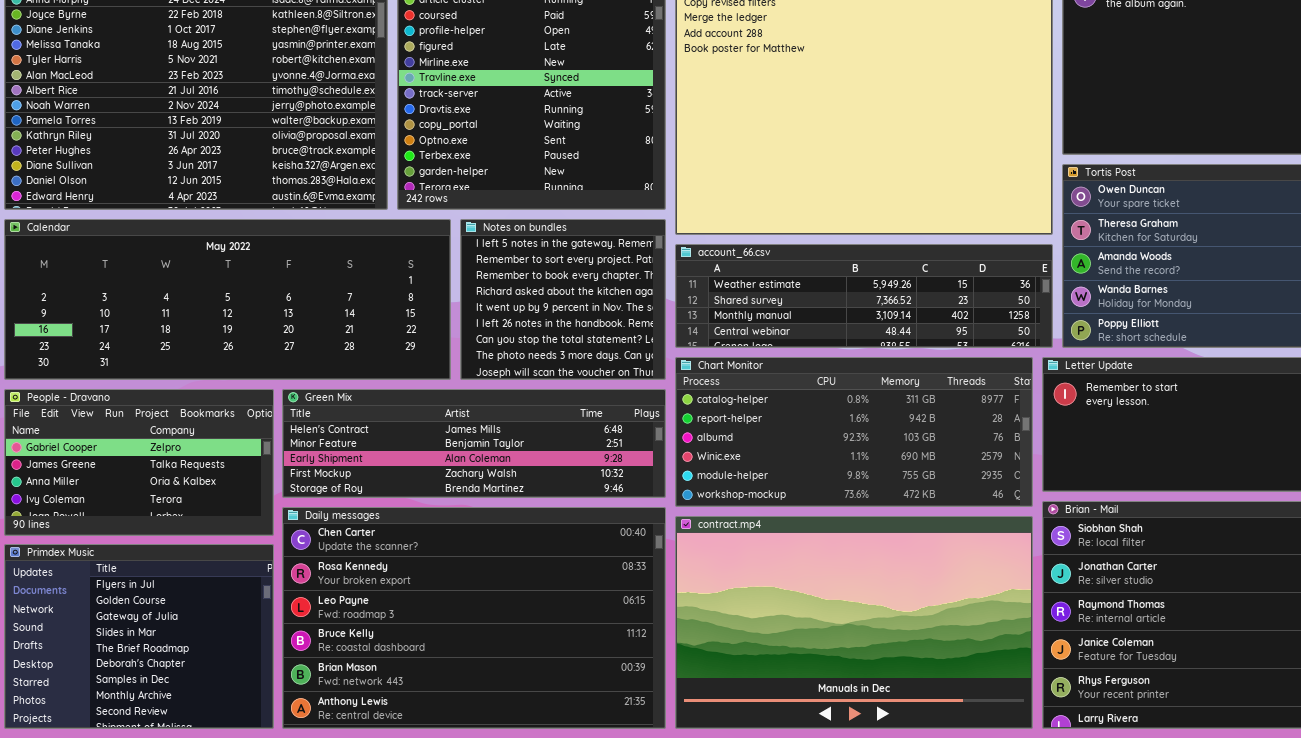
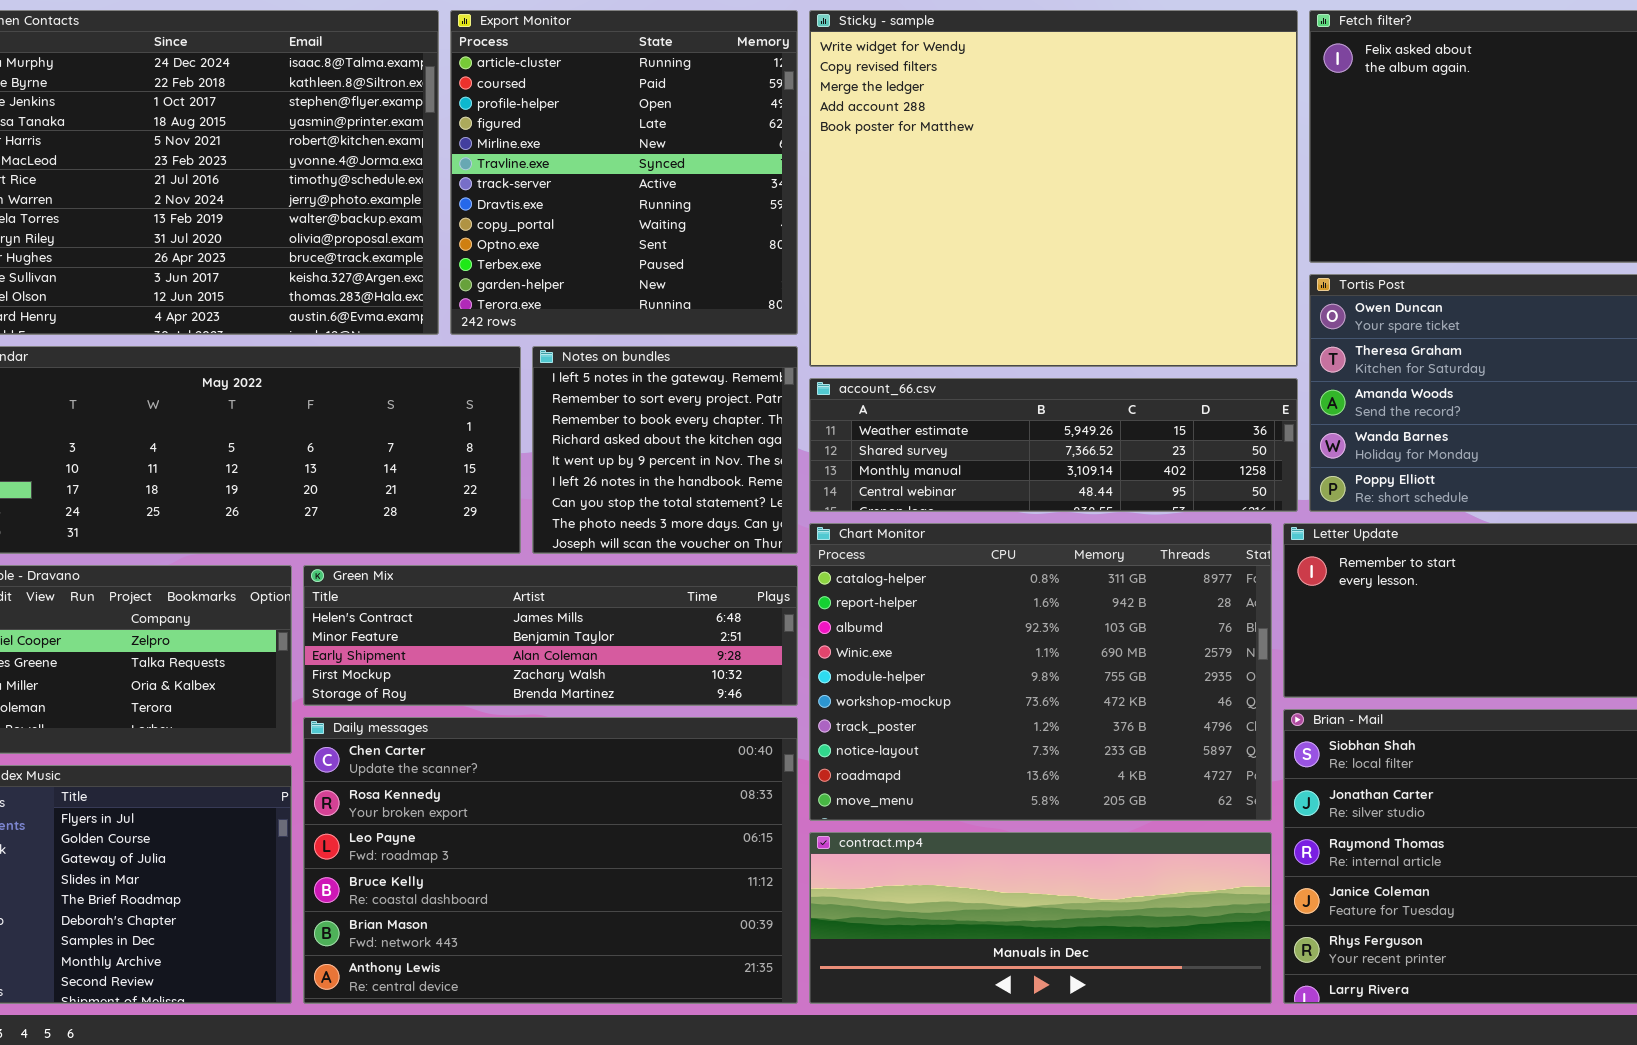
Chart Monitor: [675,357,1033,507] -> [809,523,1272,821], resized
contract.mp4: [675,516,1033,729] -> [809,832,1272,1004], resized

